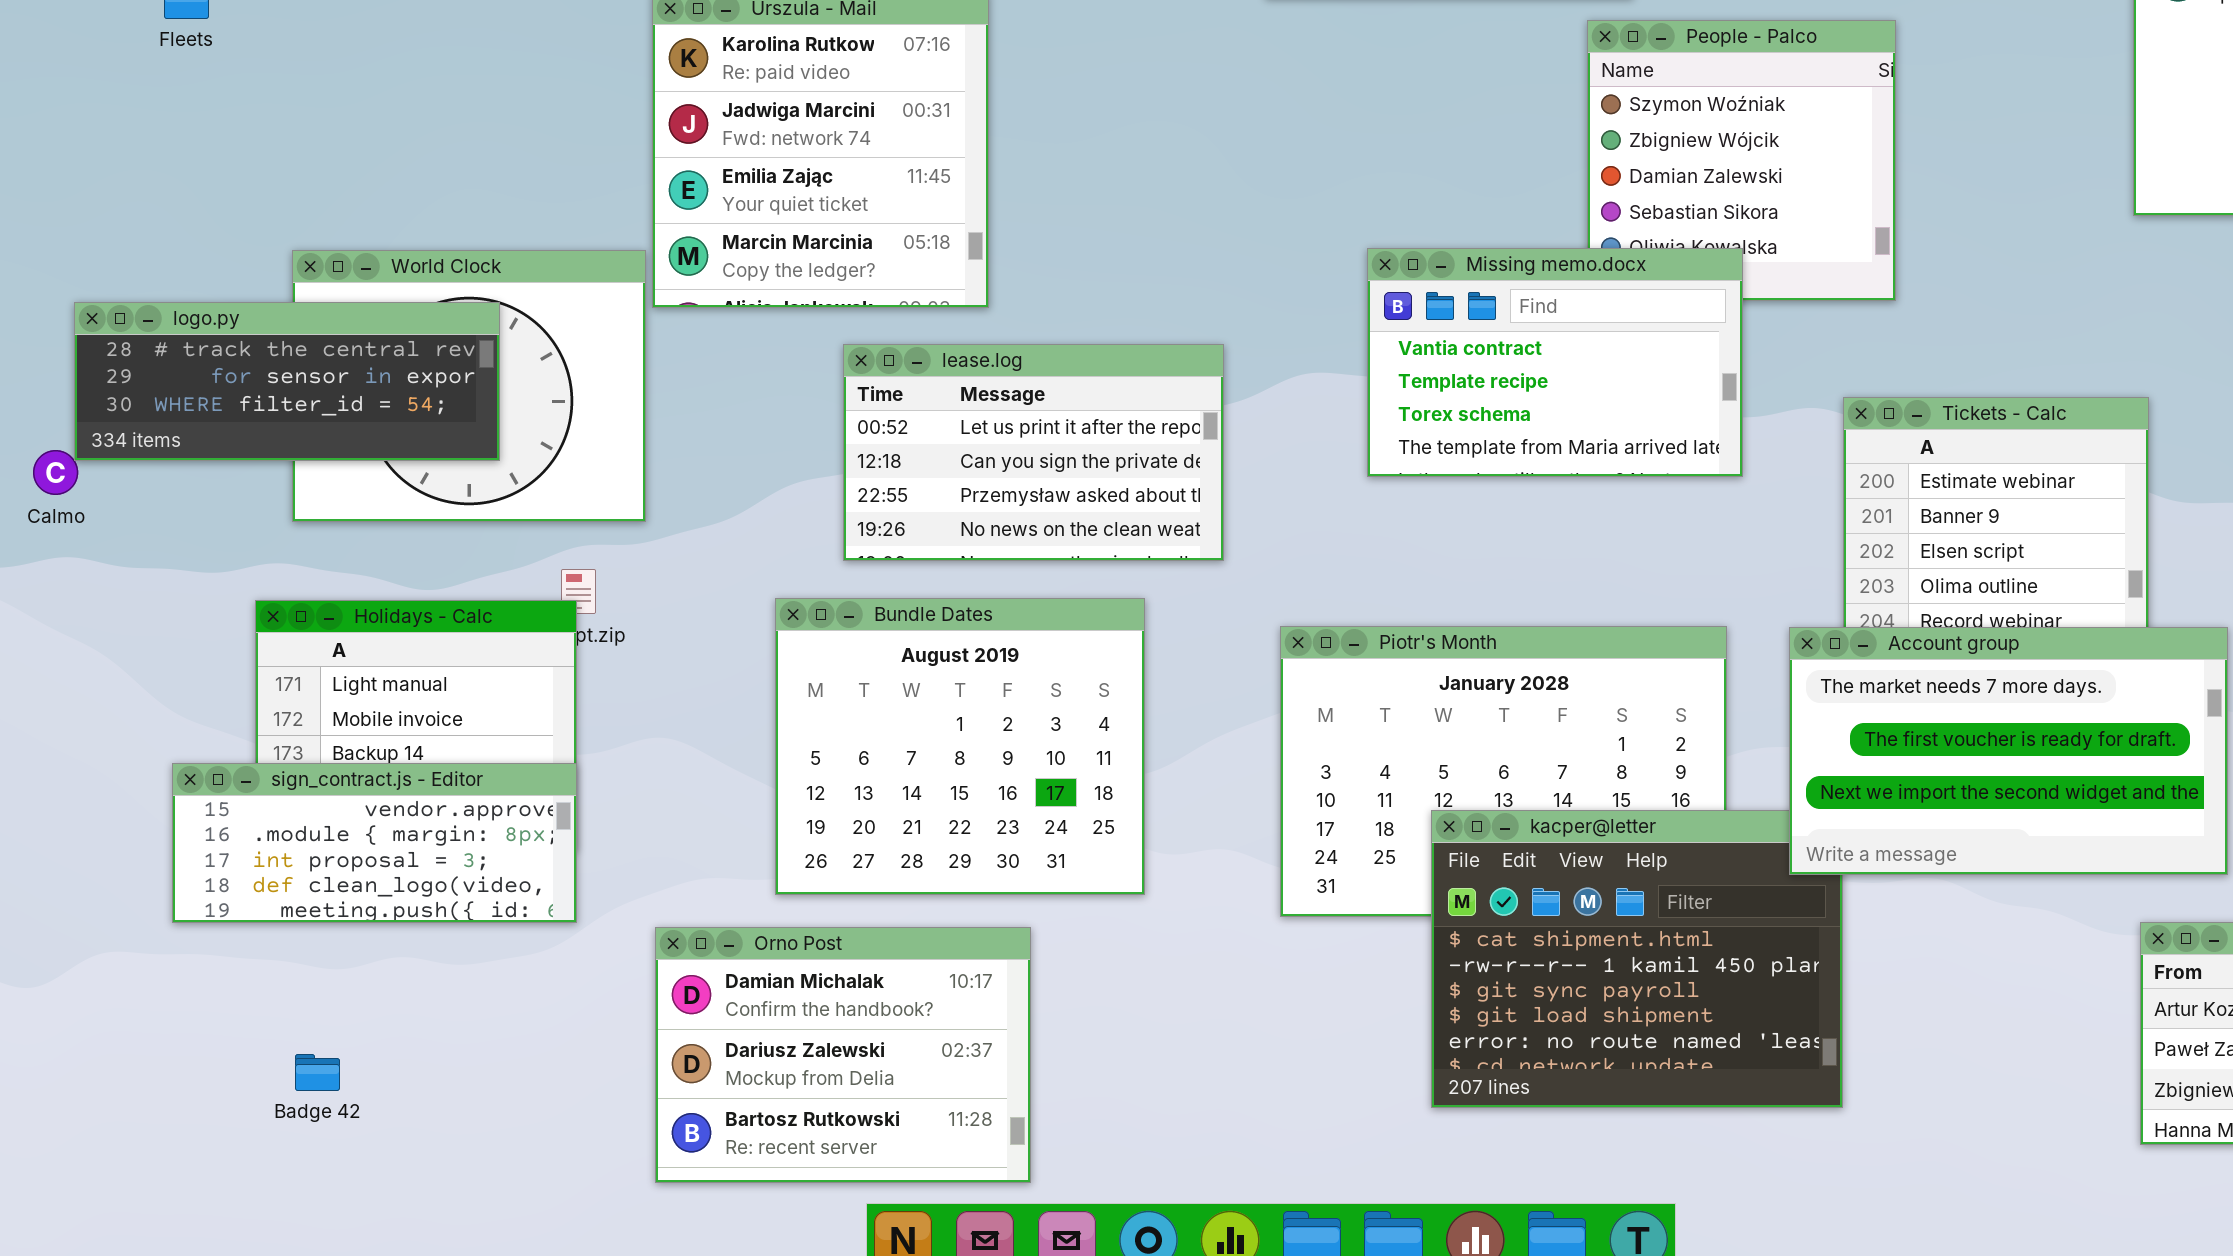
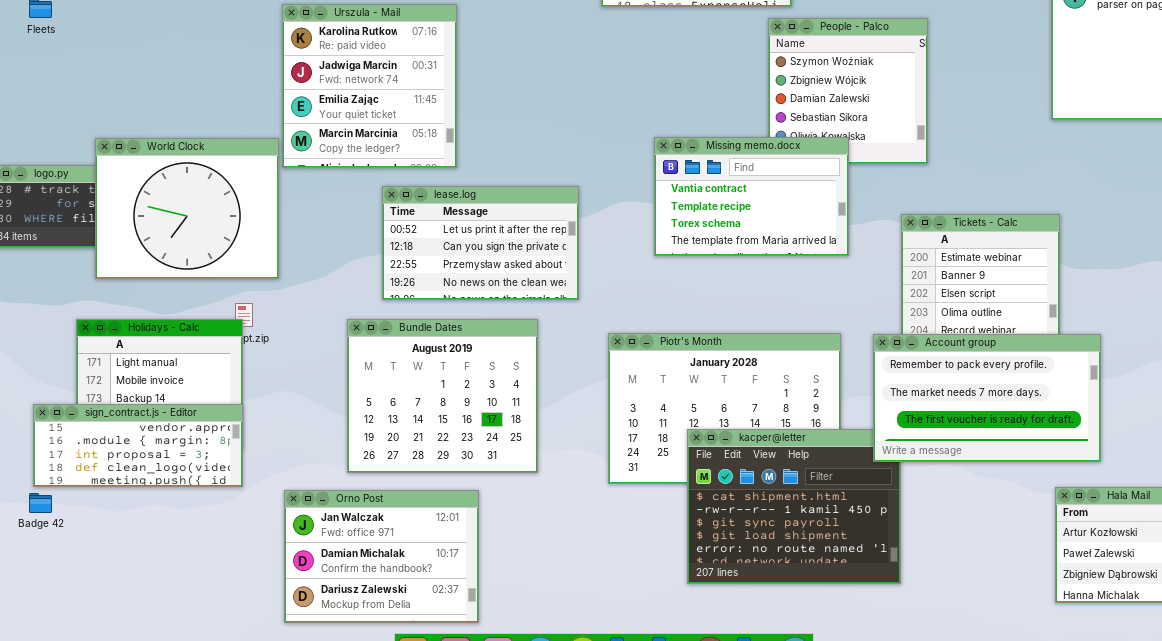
World Clock: [292,250,646,522] -> [95,138,279,279], raised
Account group: [1789,627,2228,875] -> [873,334,1101,462], scrolled up 1 row
Orno Post: [655,927,1031,1183] -> [284,490,479,623], scrolled up 1 row
Badge 42: [295,1054,340,1091] -> [29,493,52,513], moved

